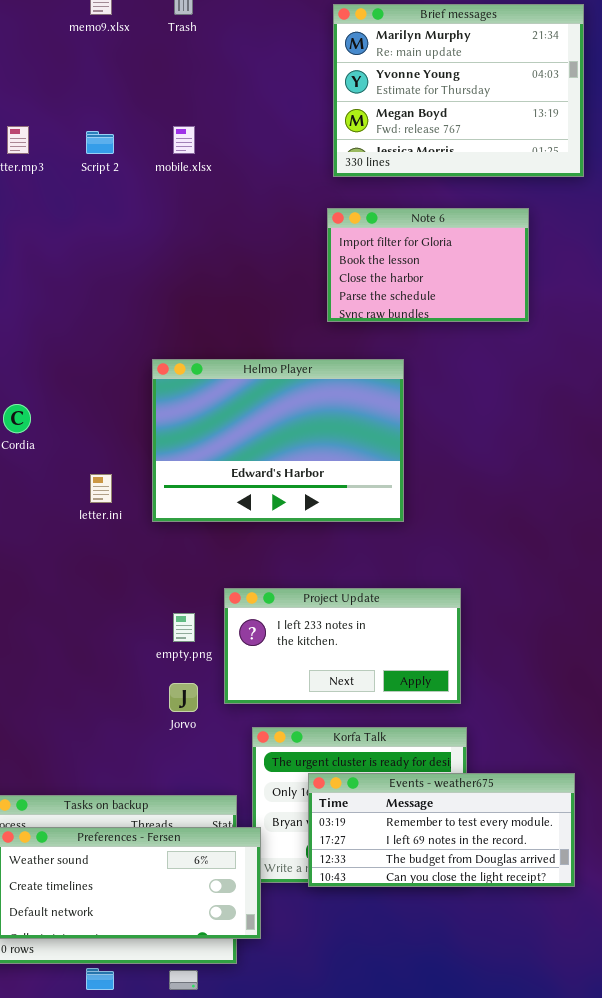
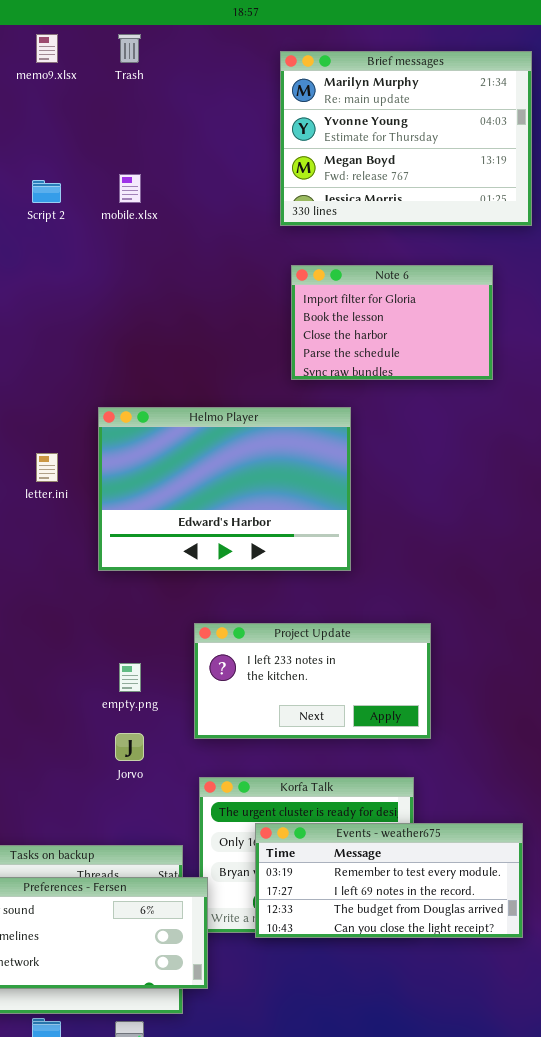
Note 6: [327,208,529,322] -> [291,265,493,380], moved
letter.ini: [90,474,112,503] -> [36,453,58,482], moved
Project Update: [224,588,461,704] -> [194,623,431,739], moved

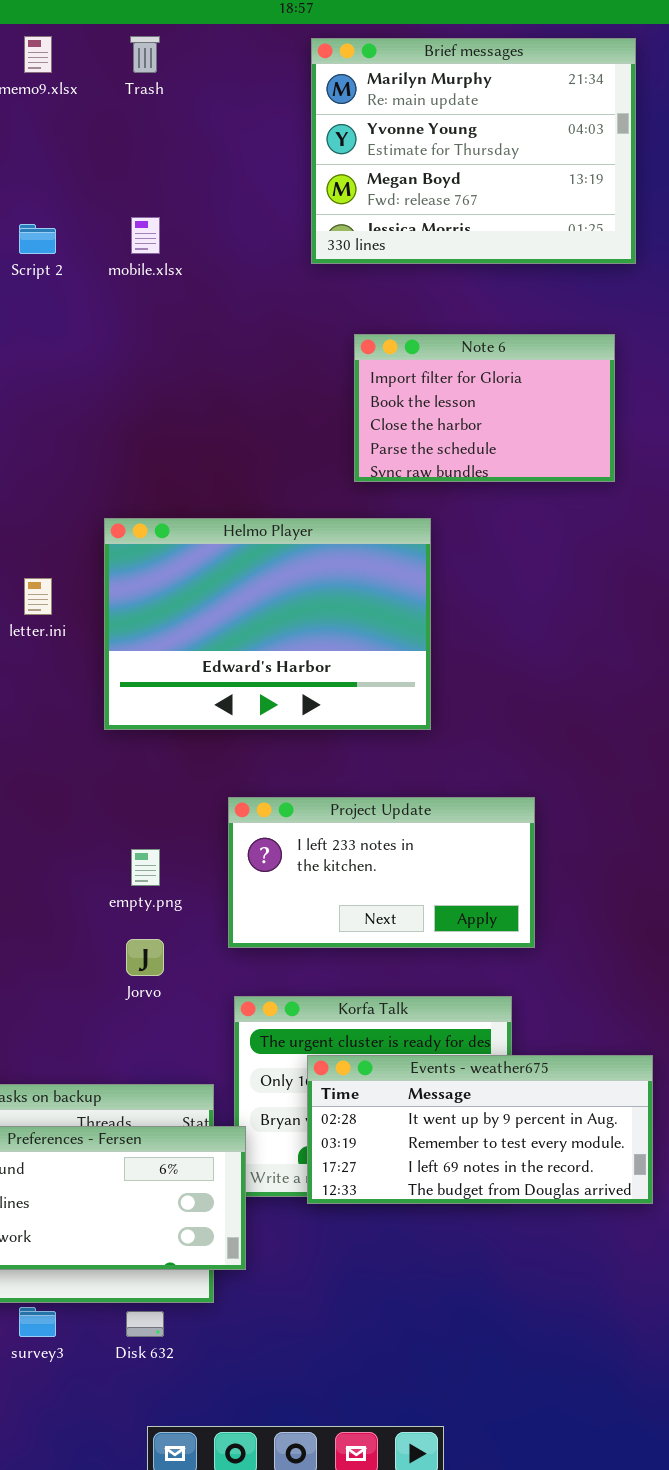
Brief messages: [280,51,532,226] -> [311,38,636,264], moved
Events - weather675: [255,823,523,938] -> [307,1055,653,1204], scrolled up 1 row

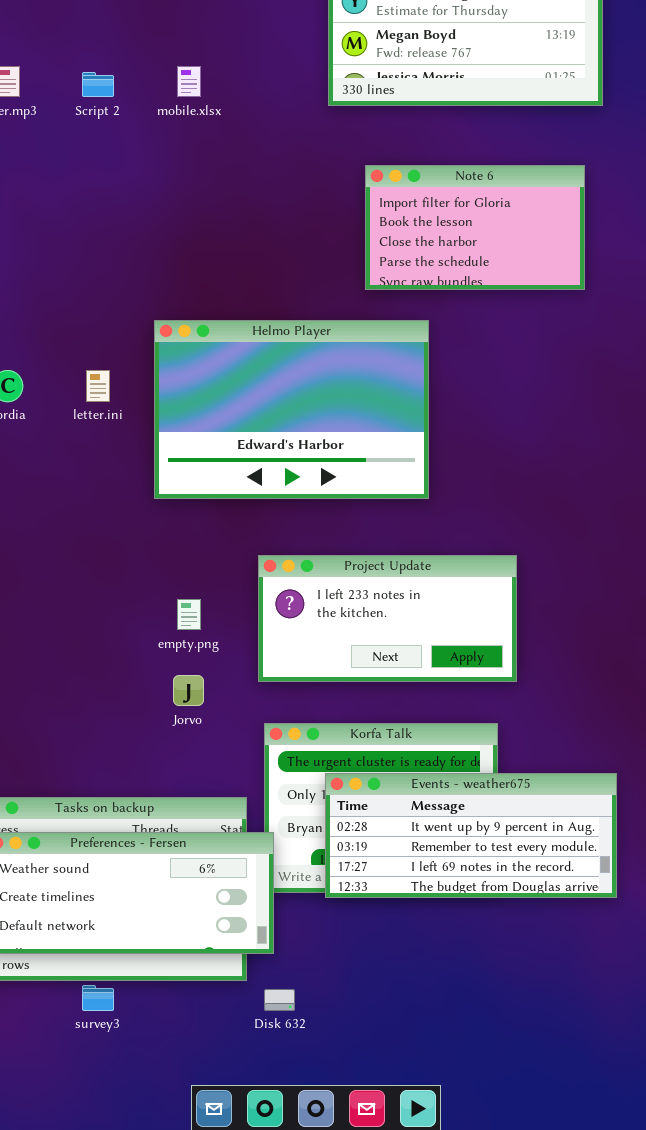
Disk 632: [126,1311,164,1337] -> [264,989,295,1011], moved

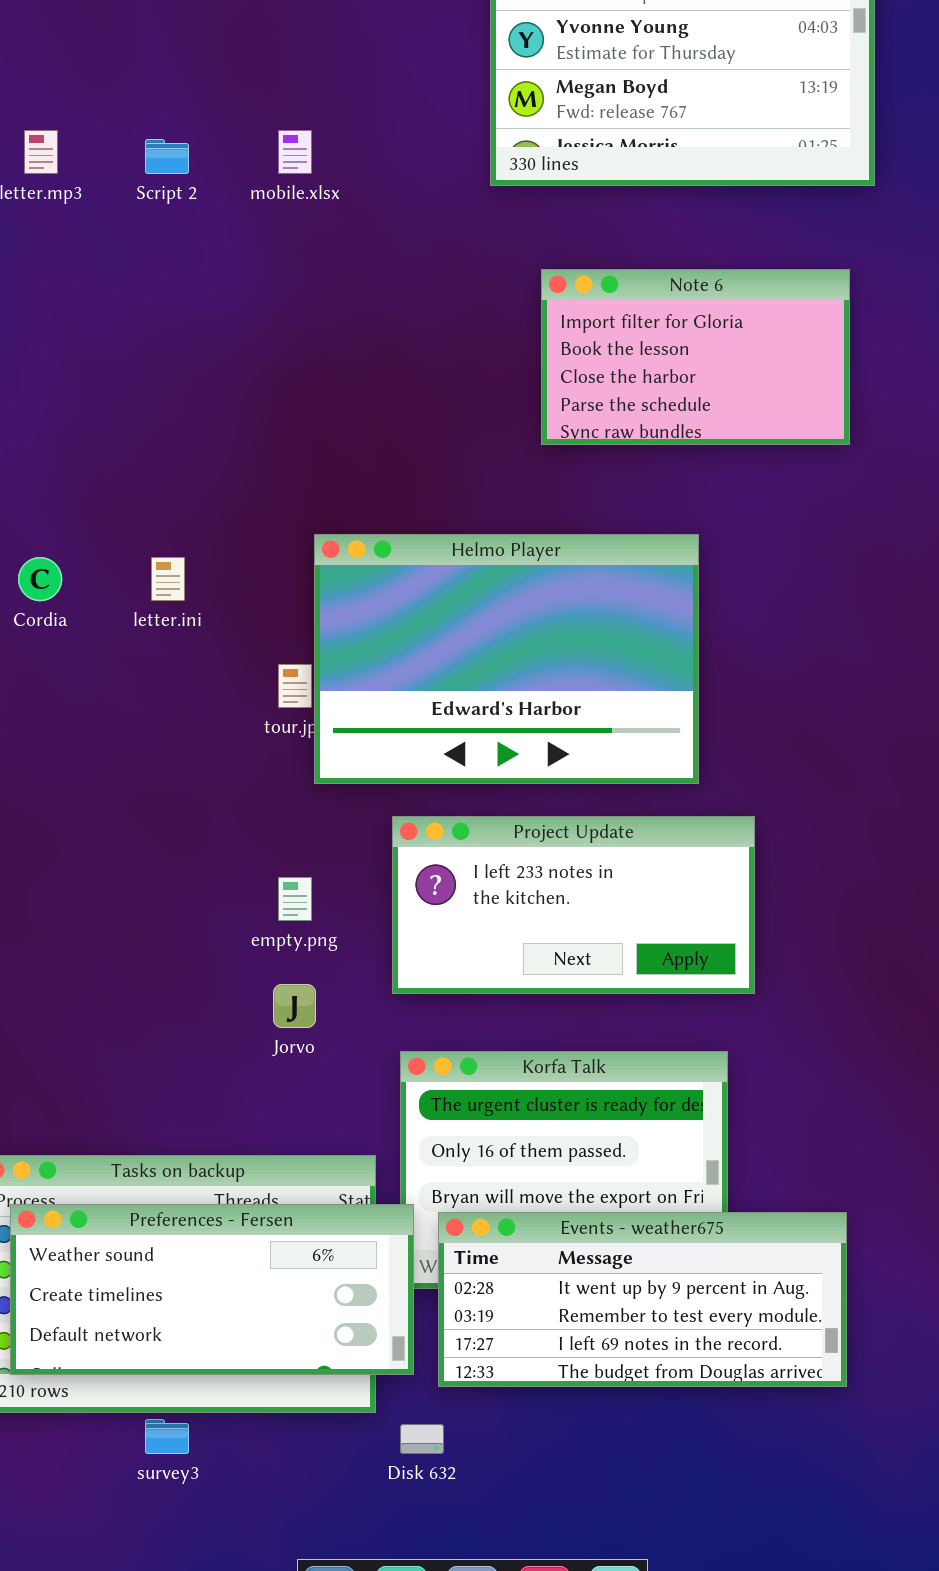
Helmo Player: [154,320,429,499] -> [314,534,699,784], moved
Events - weather675: [325,773,617,898] -> [438,1212,847,1387], moved

